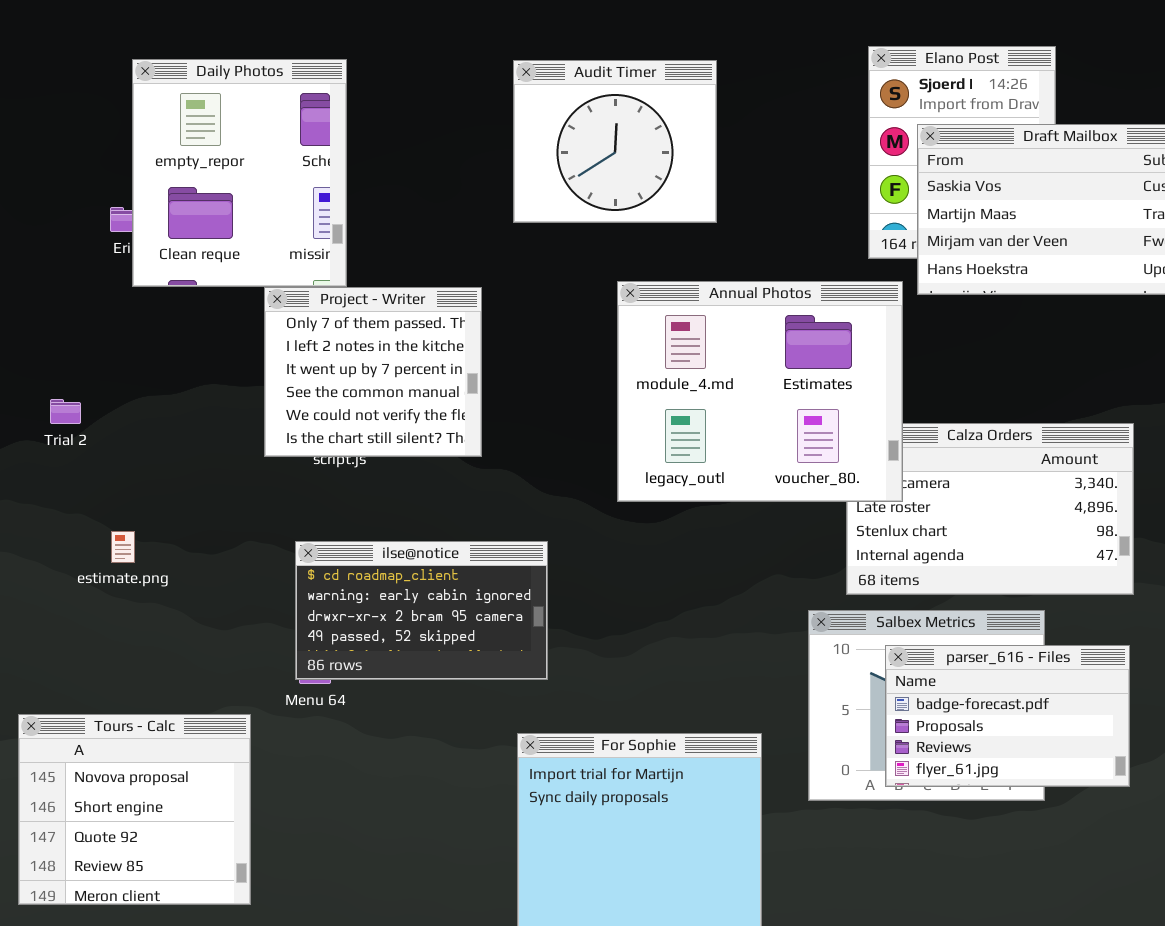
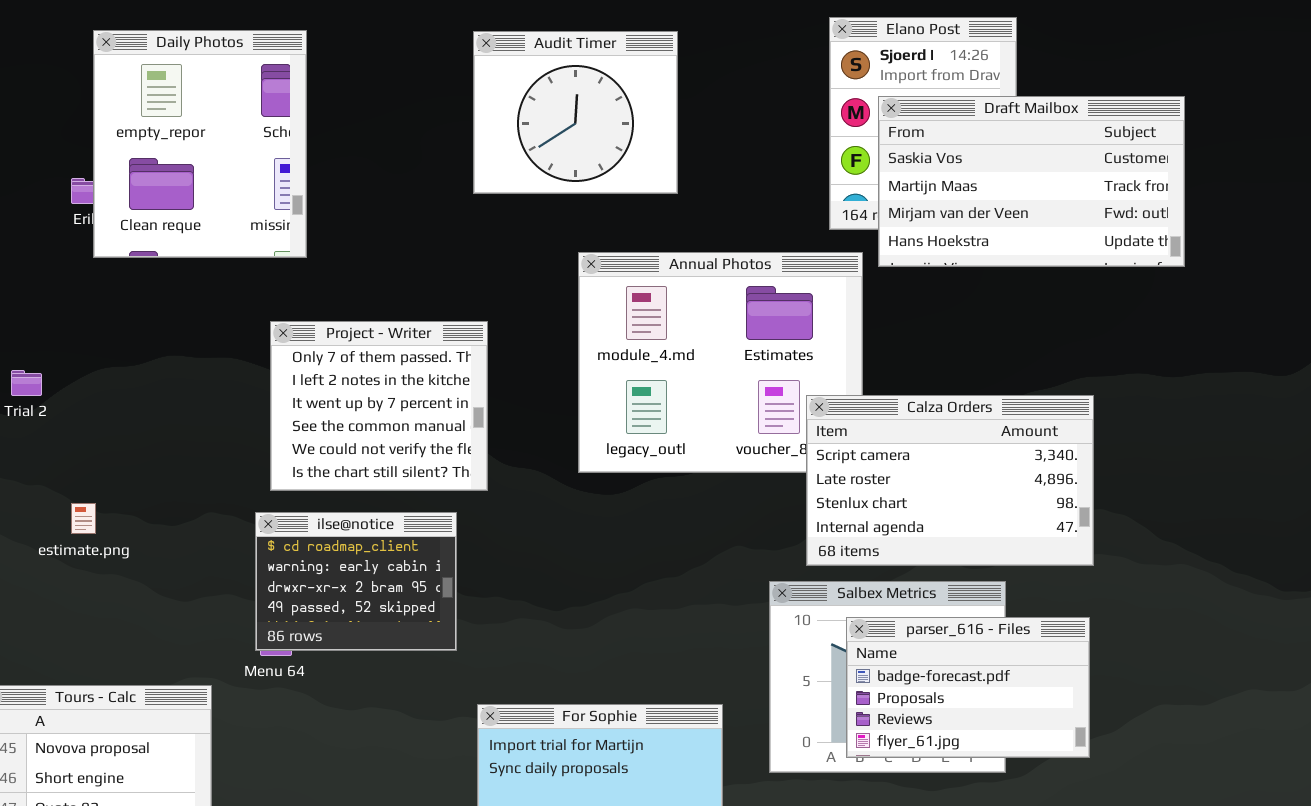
Project - Writer: [264,287,482,457] -> [270,321,488,491], moved
Calza Orders: [846,423,1134,595] -> [806,395,1094,566], raised
ilse@notice: [295,541,548,680] -> [255,512,457,651], resized

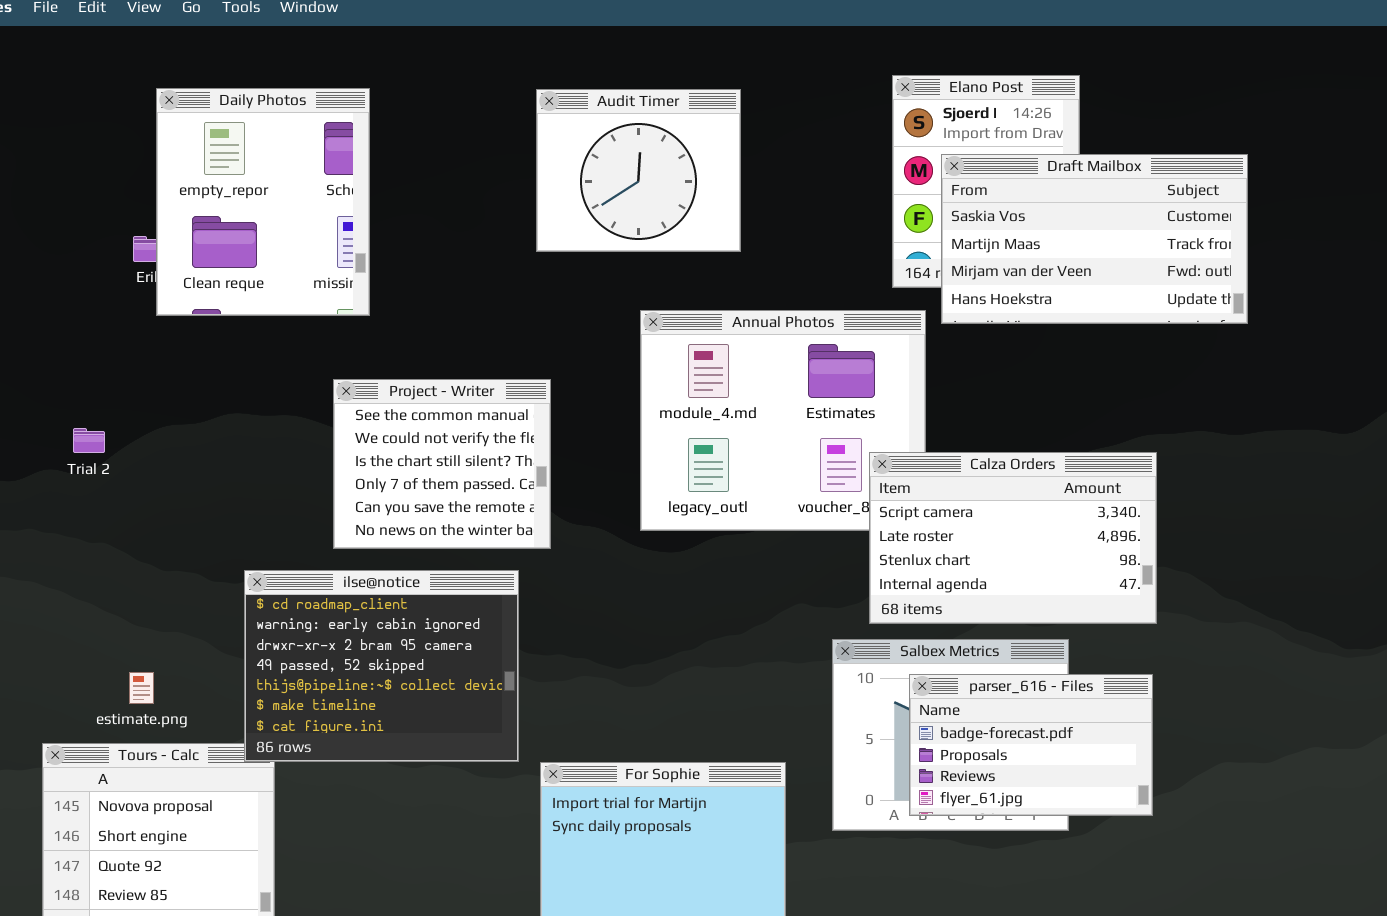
Project - Writer: [270,321,488,491] -> [333,379,551,549], scrolled down 3 rows
estimate.png: [71,503,96,534] -> [129,672,154,704], moved
ilse@notice: [255,512,457,651] -> [244,570,519,762], resized

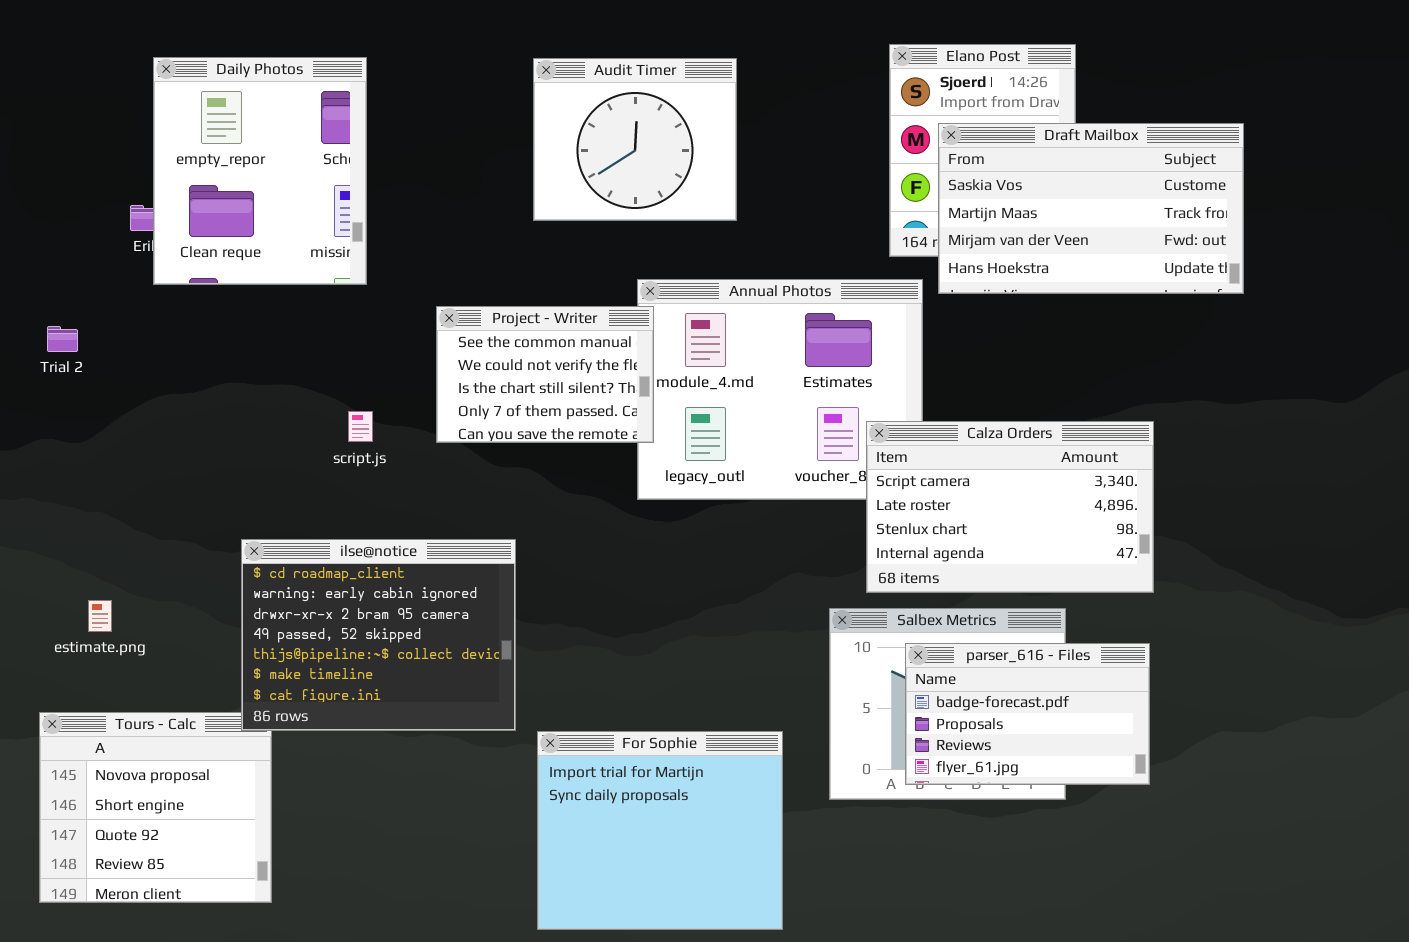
Project - Writer: [333,379,551,549] -> [436,306,654,443], moved, resized
Trial 2: [73,428,105,453] -> [47,326,78,352], moved
estimate.png: [129,672,154,704] -> [88,600,112,632], moved

